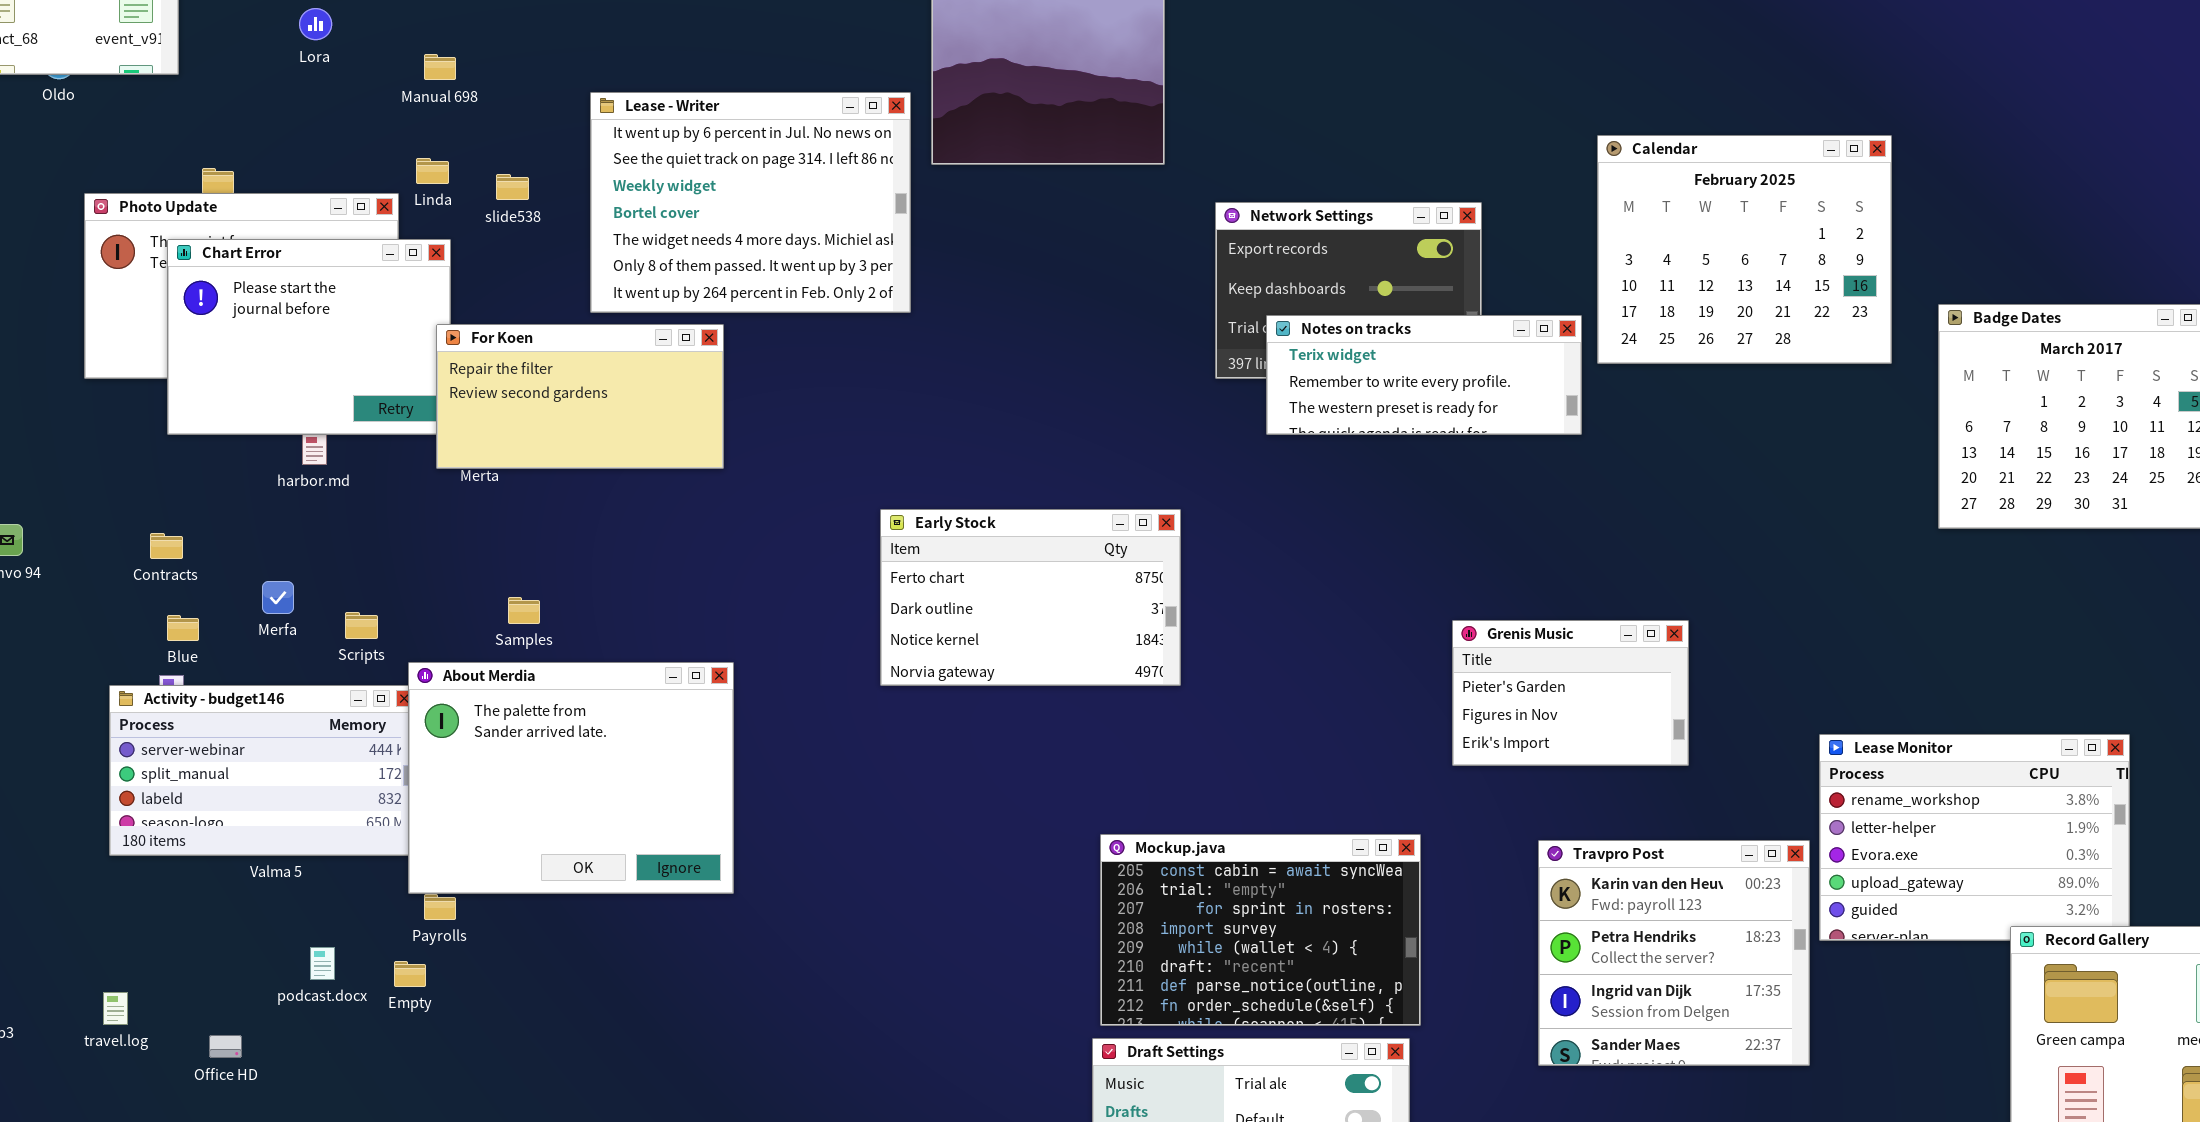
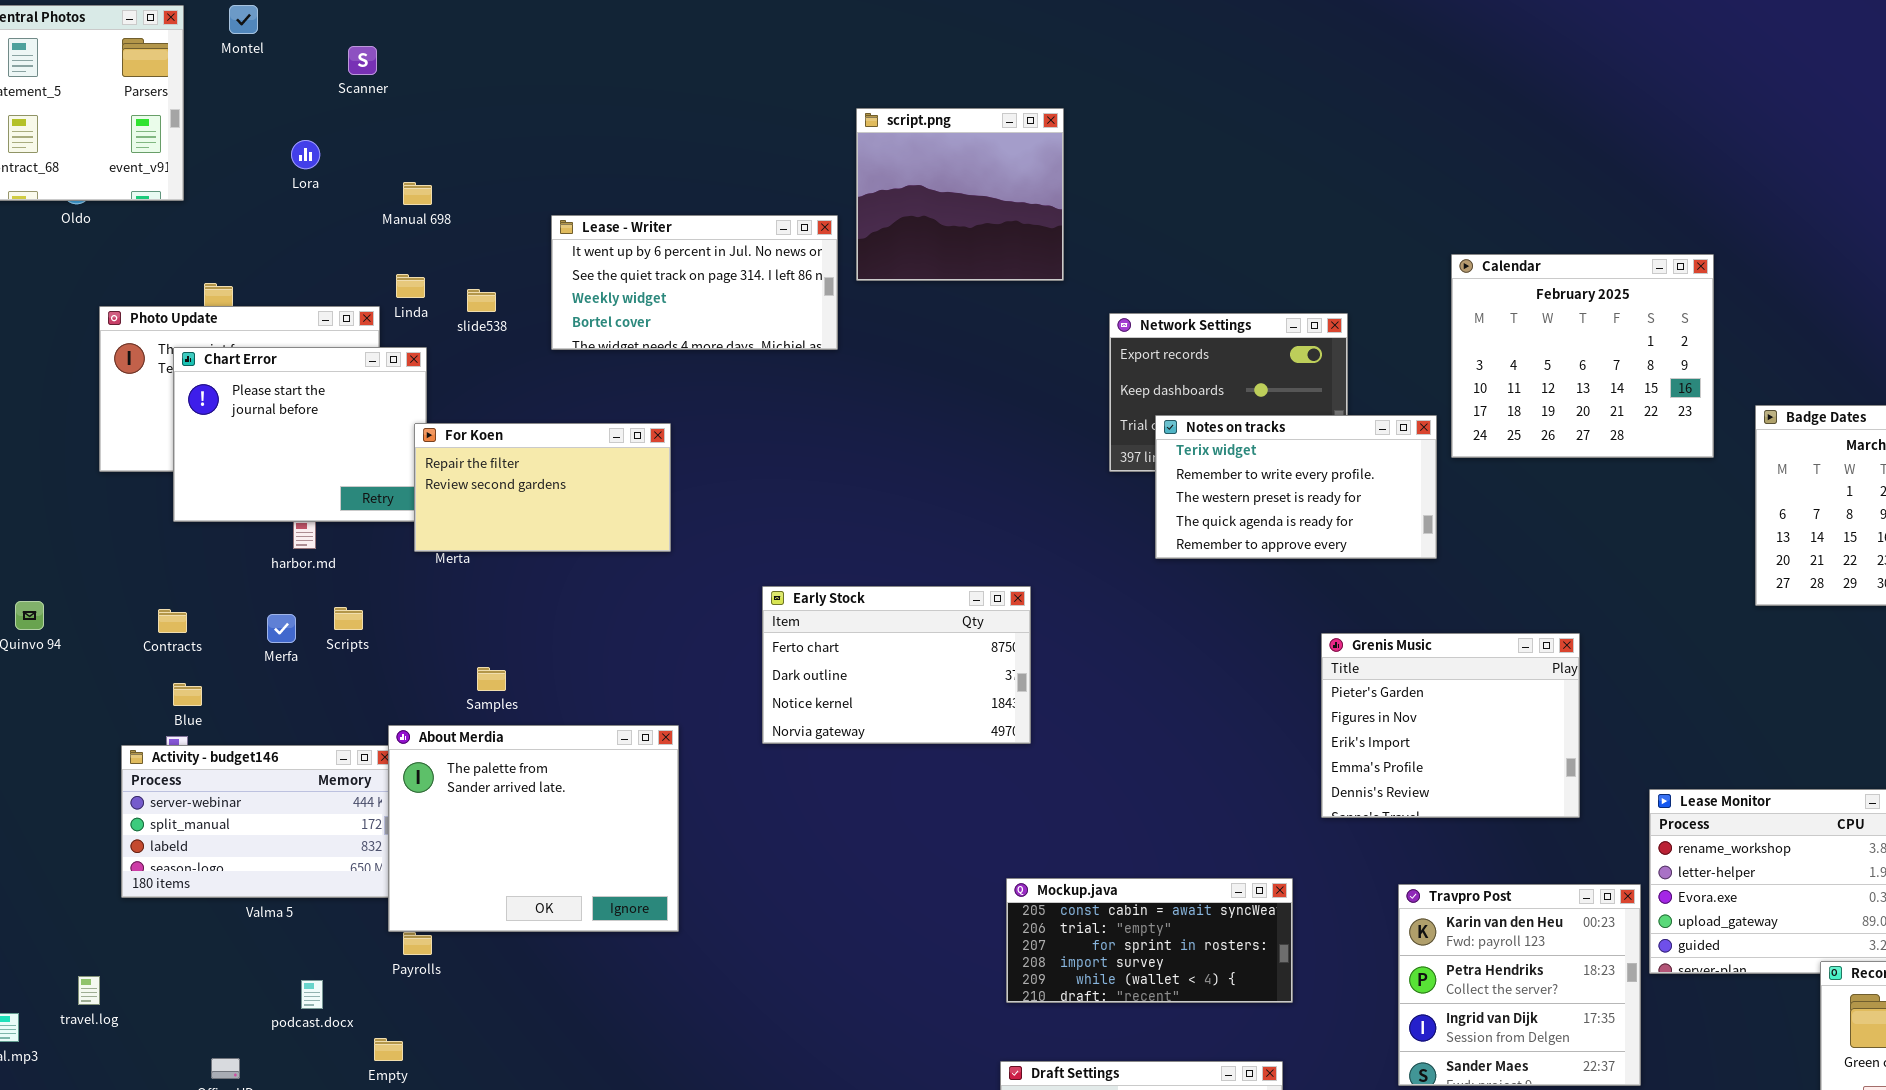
Lease - Writer: [590,92,911,313] -> [551,215,838,350], resized
Notes on tracks: [1266,315,1582,435] -> [1155,415,1437,559], resized
Early Stock: [880,509,1181,686] -> [762,586,1031,744], moved
Merfa: [262,581,294,614] -> [267,614,296,643], moved
Scripts: [345,612,378,639] -> [334,607,363,630], moved
Grenis Music: [1452,620,1689,766] -> [1321,633,1580,818], resized
Mockup.java: [1100,834,1421,1026] -> [1006,878,1293,1003], resized
Empty: [394,961,426,987] -> [374,1038,403,1061], moved
travel.log: [103,992,128,1025] -> [78,976,100,1005], moved

